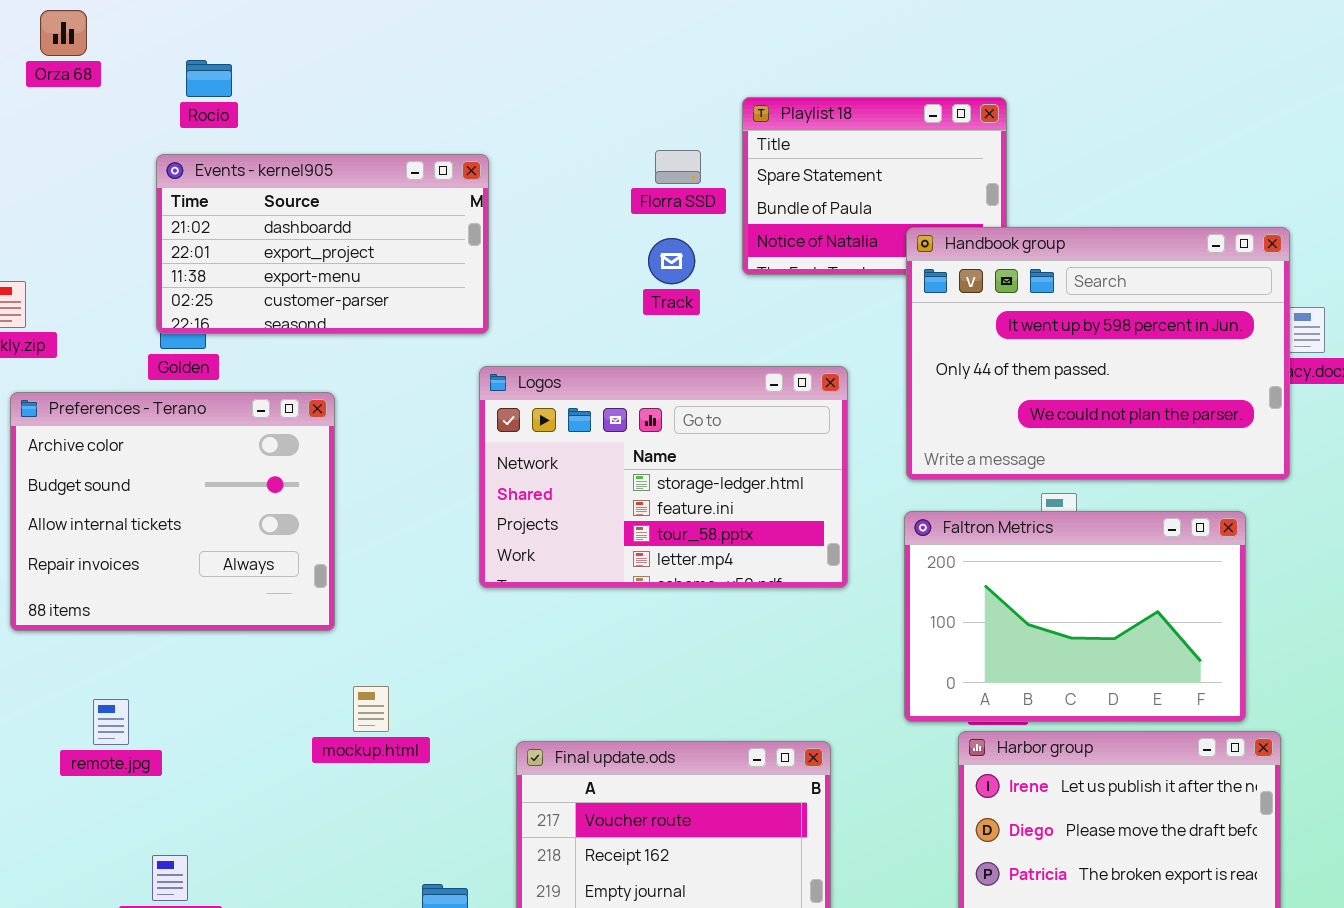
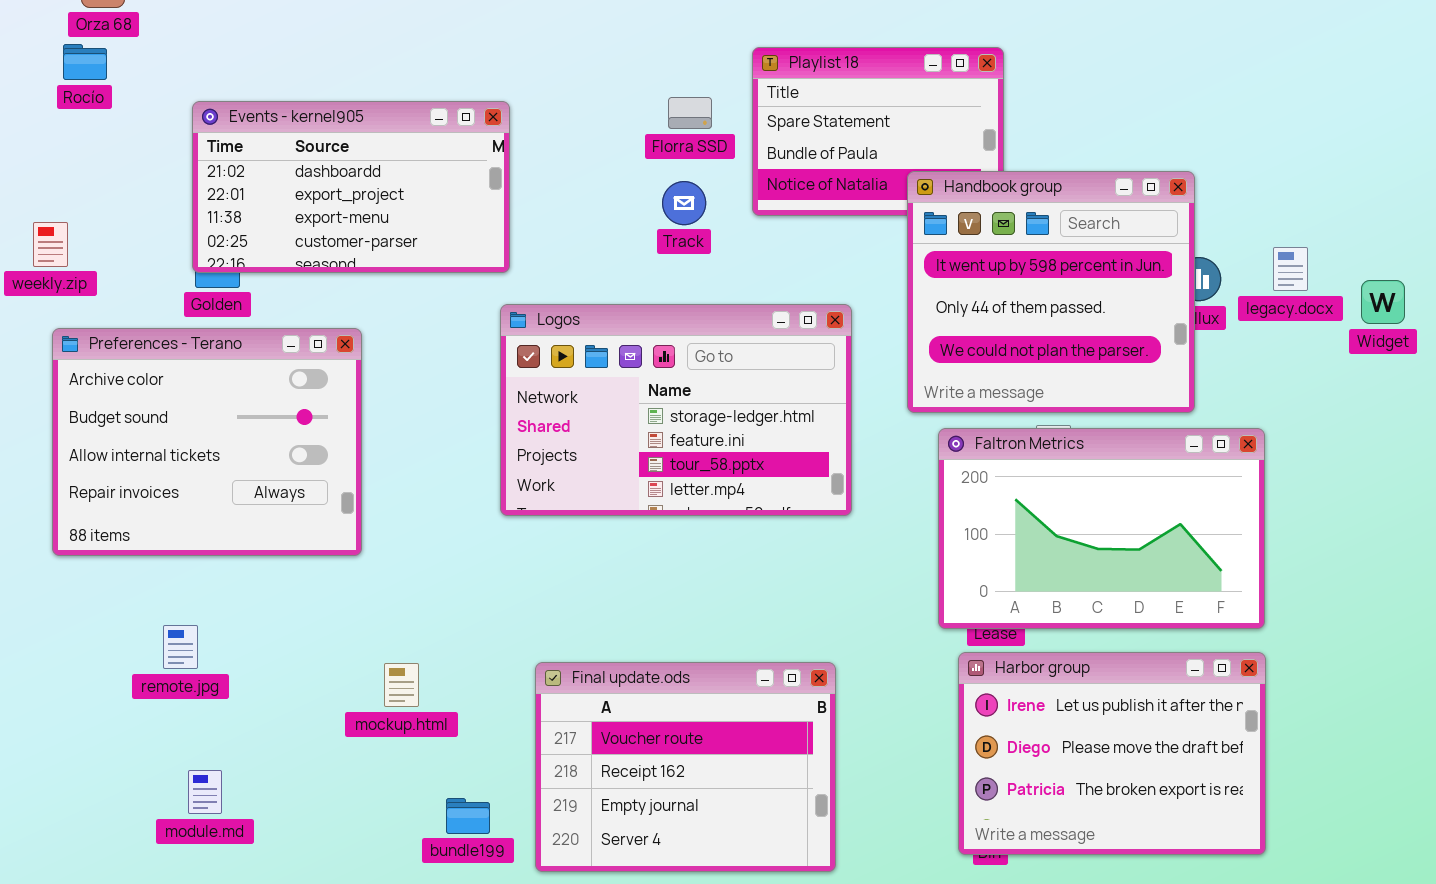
Rocío: [186,60,232,97] -> [63,44,107,80], moved
Handbook group: [906,227,1290,480] -> [907,171,1195,413], resized
Faltron Metrics: [904,511,1246,722] -> [938,428,1265,629], moved
mockup.html: [353,686,389,732] -> [384,663,419,707], moved
remote.jpg: [93,699,129,745] -> [163,625,198,669], moved

